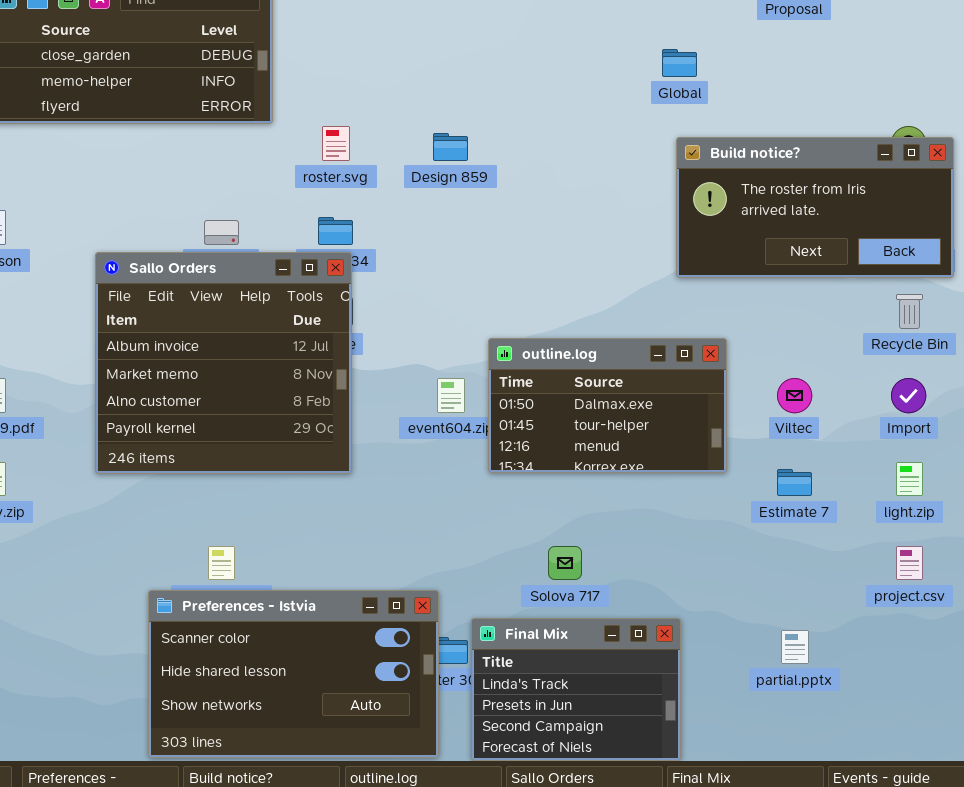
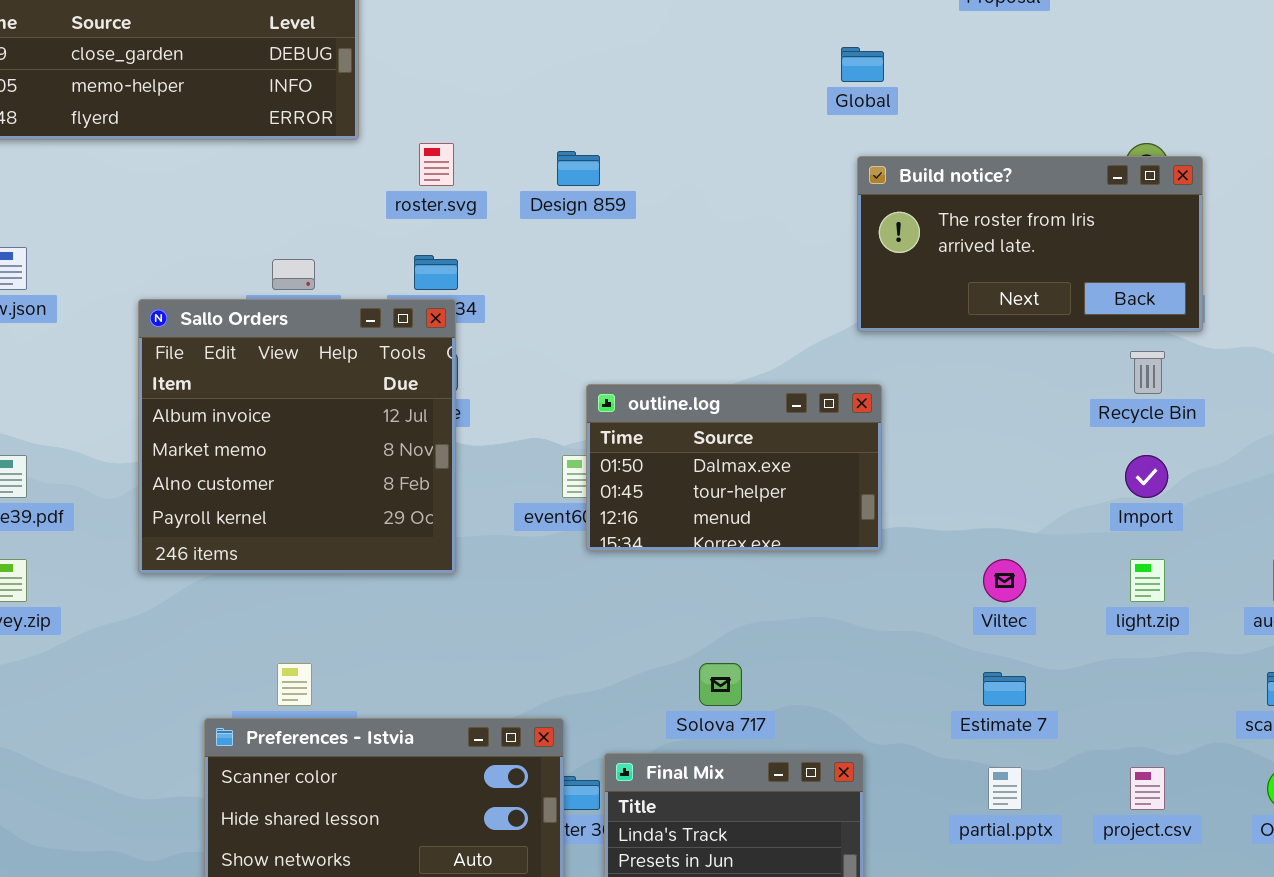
outline.log: [488,338,727,473] -> [586,384,882,551], moved
Viltec: [777,378,812,413] -> [983,559,1026,602], moved
Estimate 7: [777,469,812,496] -> [983,672,1026,706], moved
project.csv: [896,546,923,580] -> [1130,767,1165,810], moved

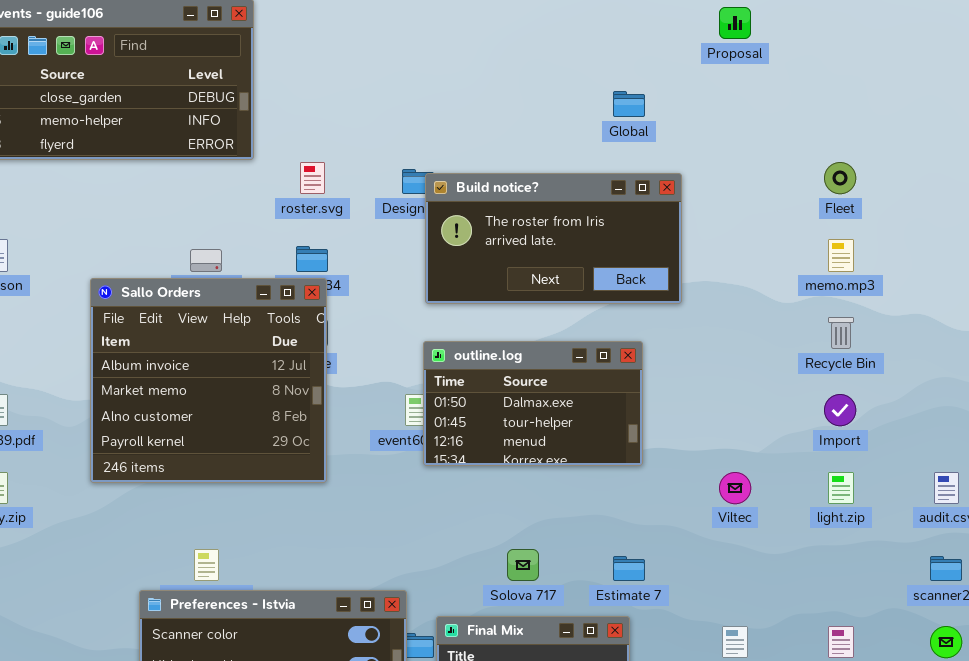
Build notice?: [857,156,1203,332] -> [425,173,682,304], moved
Estimate 7: [983,672,1026,706] -> [613,556,645,581], moved

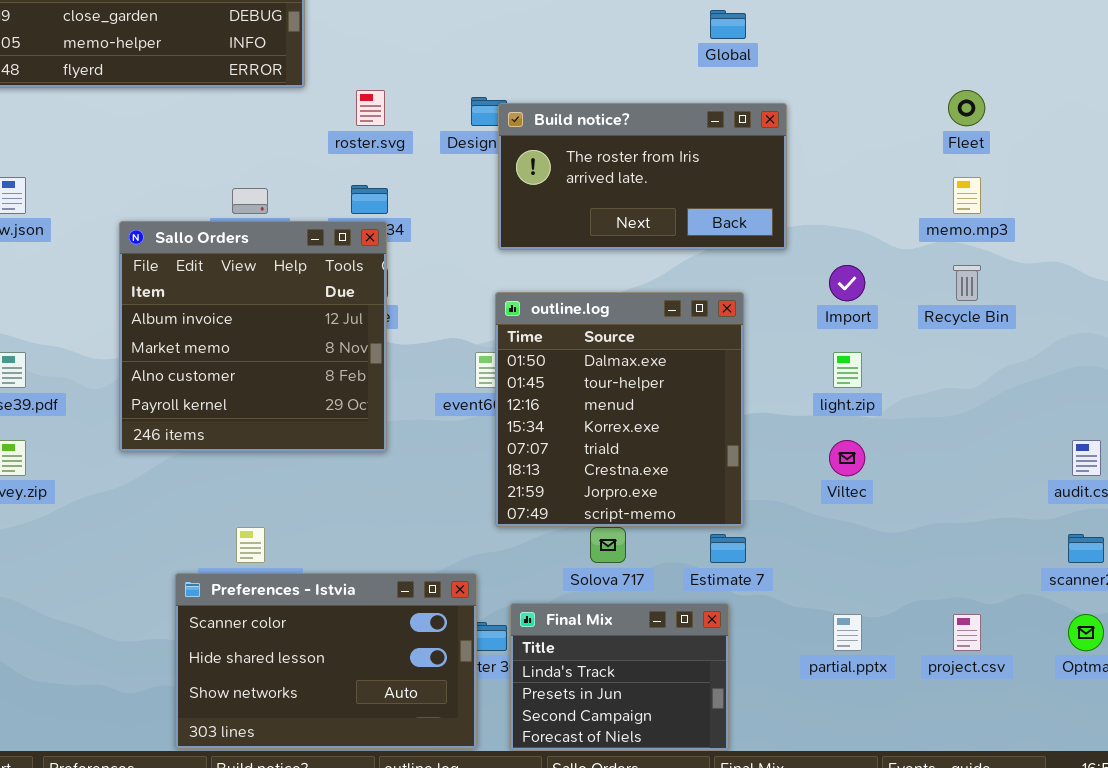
outline.log: [423,341,643,466] -> [495,292,744,527], resized
Import: [824,394,856,426] -> [829,265,865,301], moved
light.zip: [828,472,854,504] -> [833,352,862,388], moved

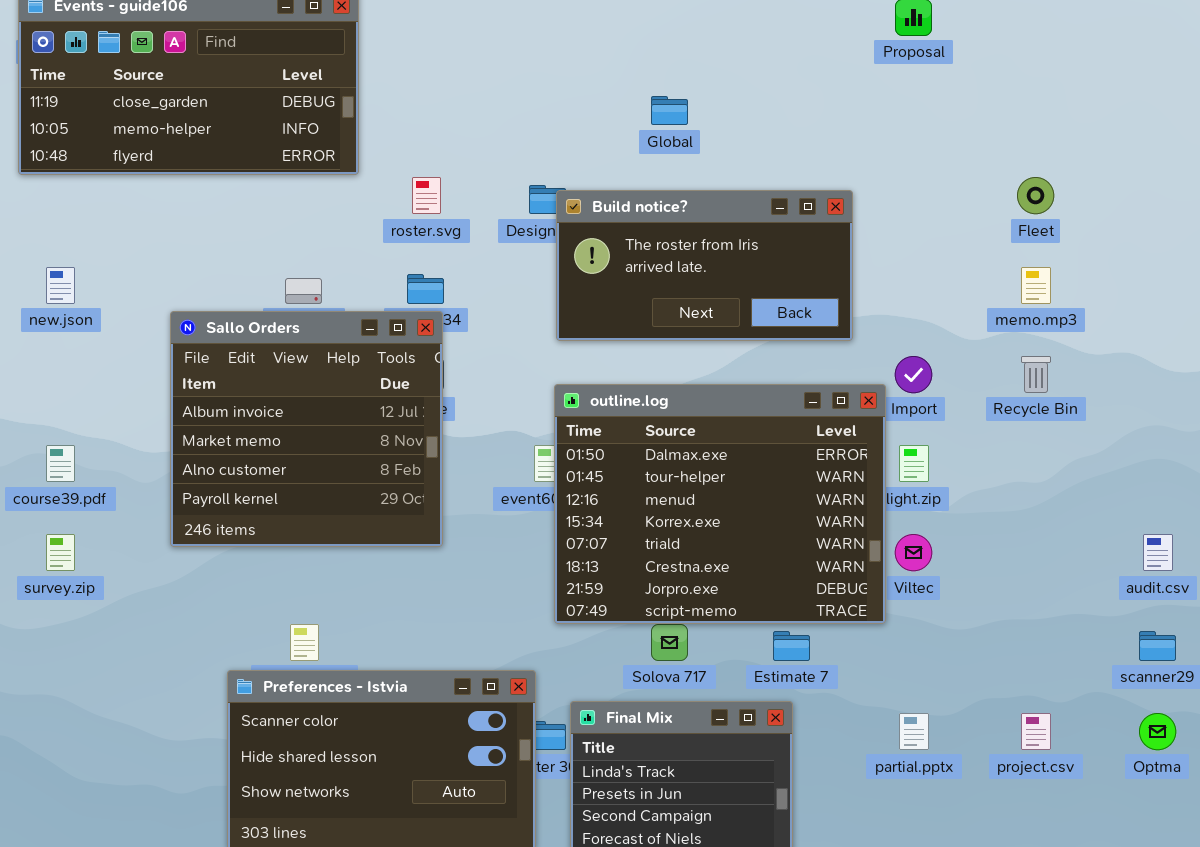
Global: [710,10,746,39] -> [651,96,688,125], moved
outline.log: [495,292,744,527] -> [554,384,886,624], resized

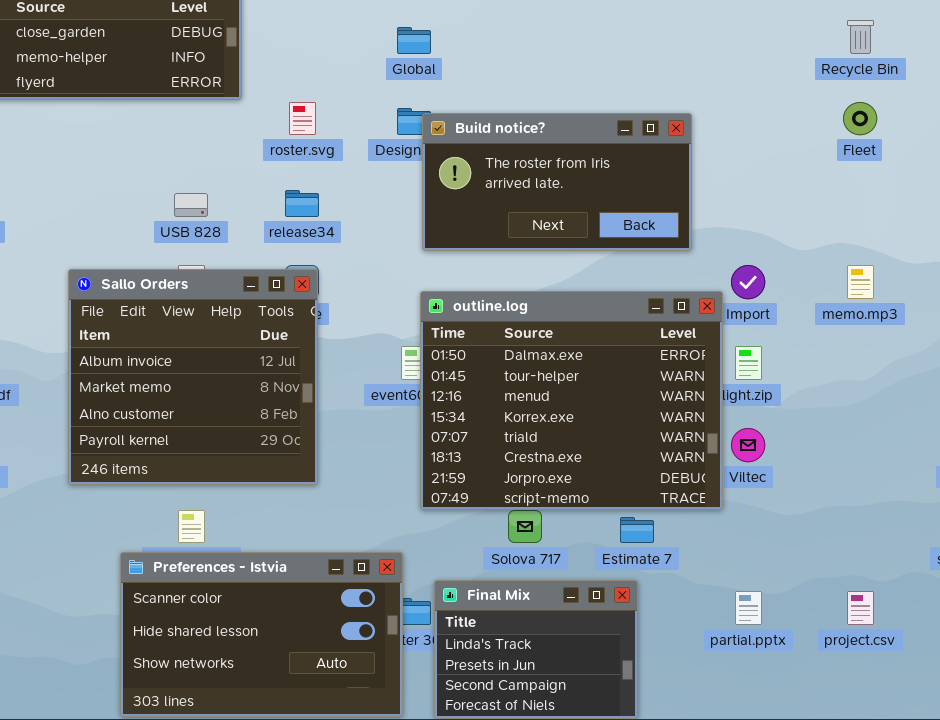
Global: [651,96,688,125] -> [397,27,431,54], moved
memo.mp3: [1021,267,1051,304] -> [847,265,874,299], moved
Sallo Orders: [170,311,443,547] -> [68,269,318,485], moved
Recycle Bin: [1021,356,1051,393] -> [847,20,874,54], moved

